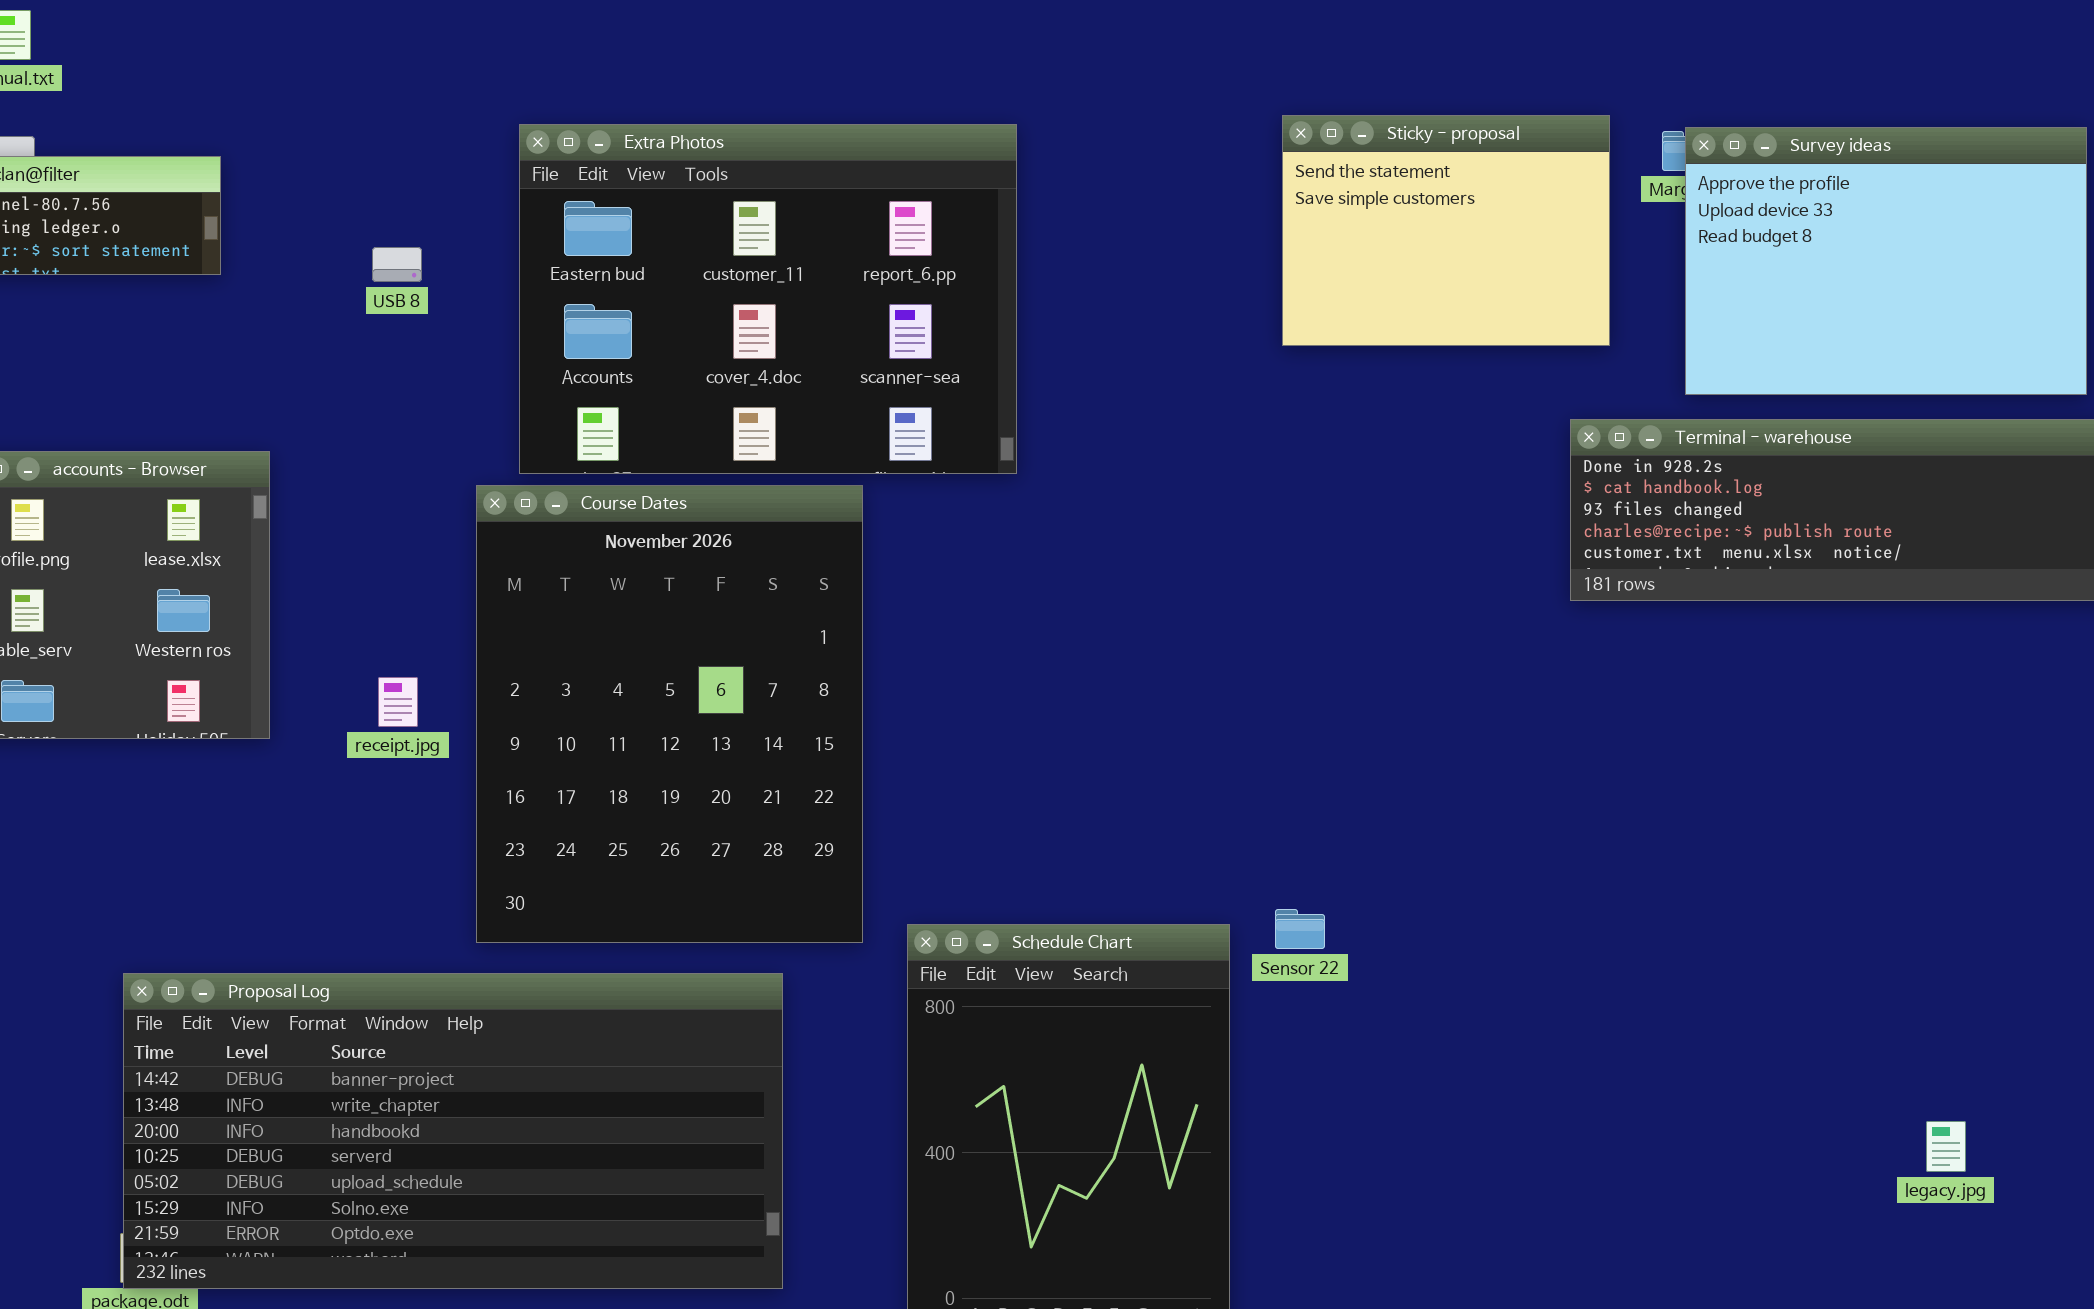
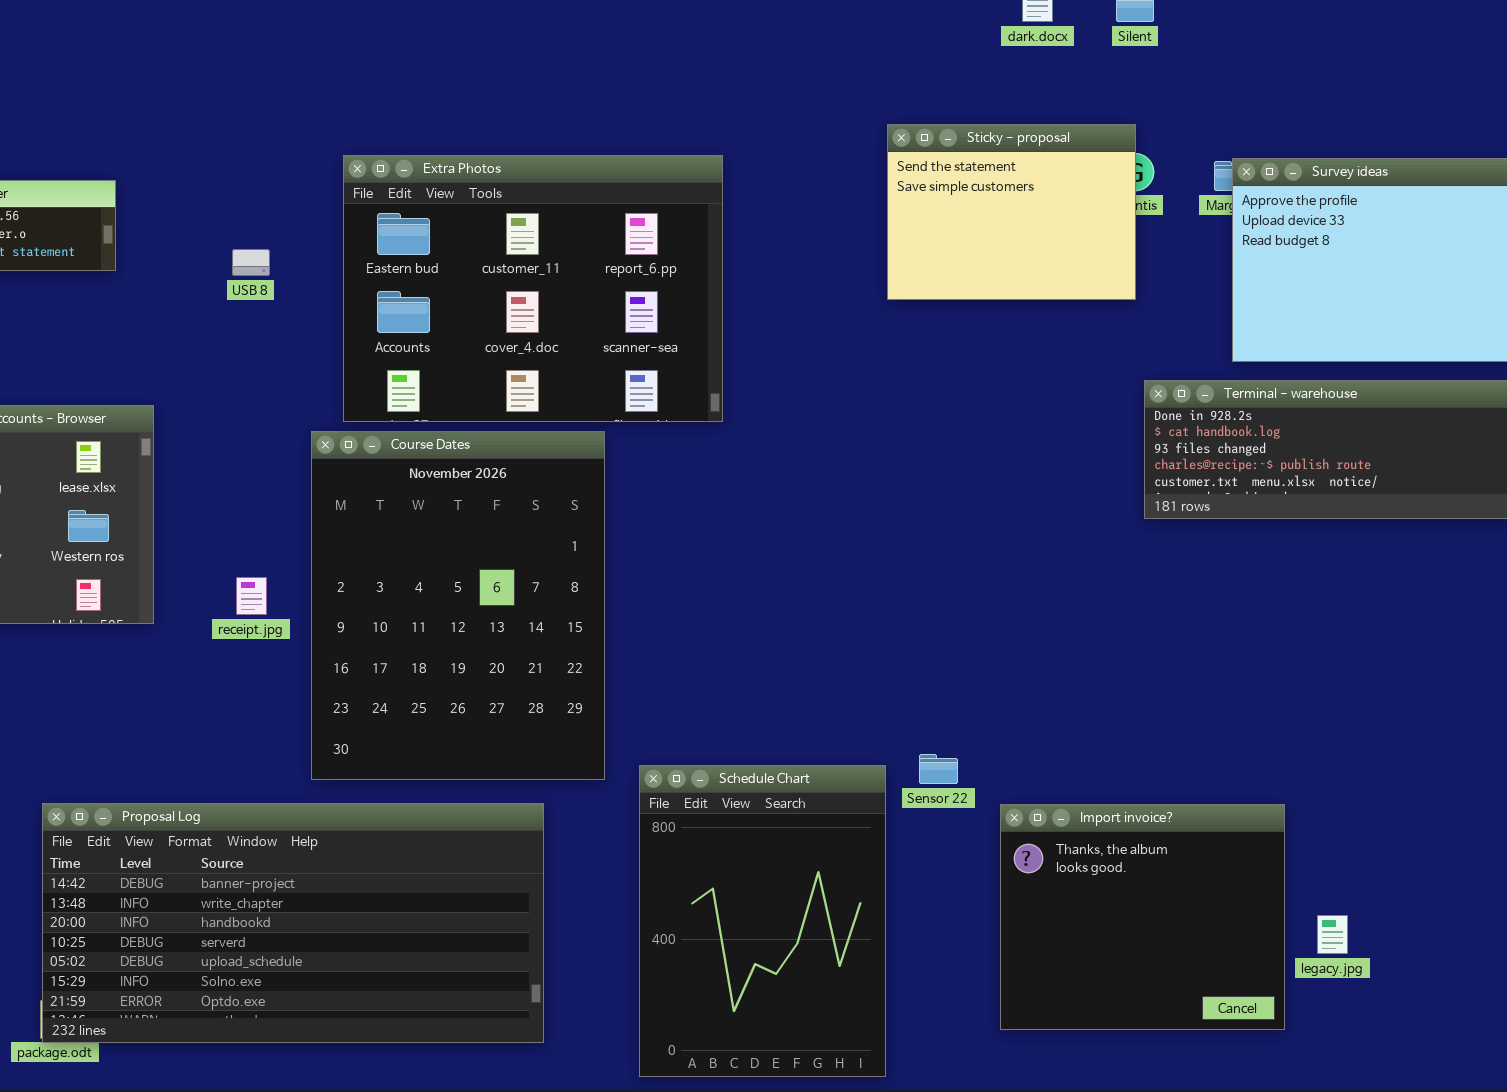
Sticky - proposal: [1282,115,1610,346] -> [887,124,1136,300], moved
Import invoice?: none -> [1000,804,1285,1030], opened
legacy.jpg: [1926,1121,1966,1172] -> [1317,915,1348,954], moved

